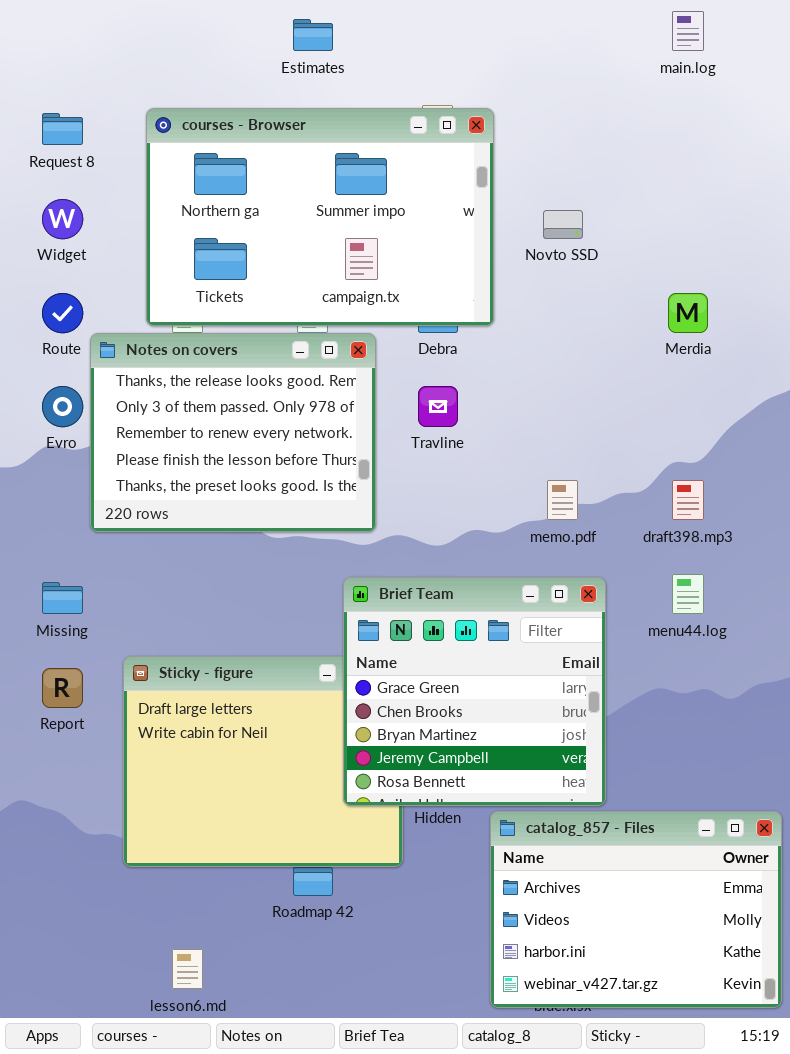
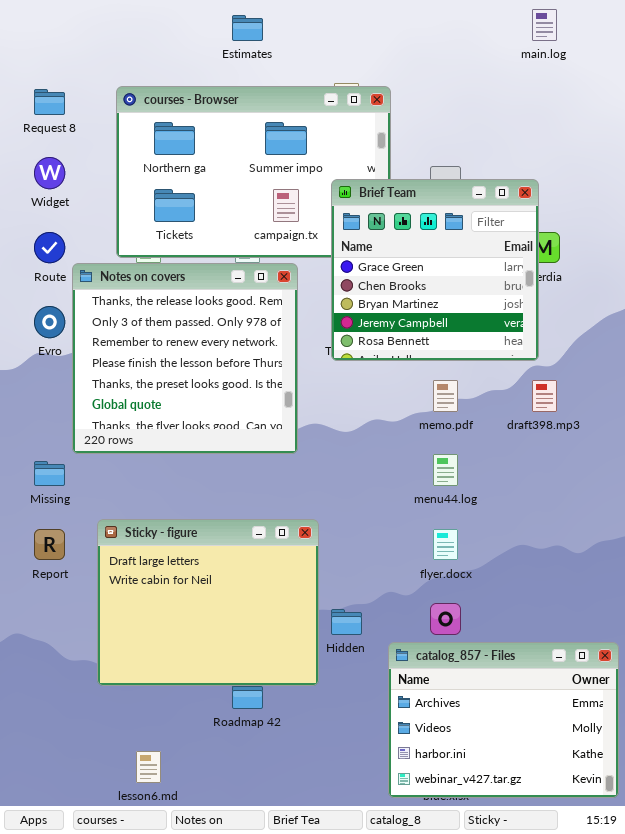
Notes on covers: [90,333,376,532] -> [72,263,298,454], resized
menu44.log: [672,574,704,614] -> [433,454,458,486], moved
Brief Team: [343,577,606,806] -> [331,179,539,361], moved

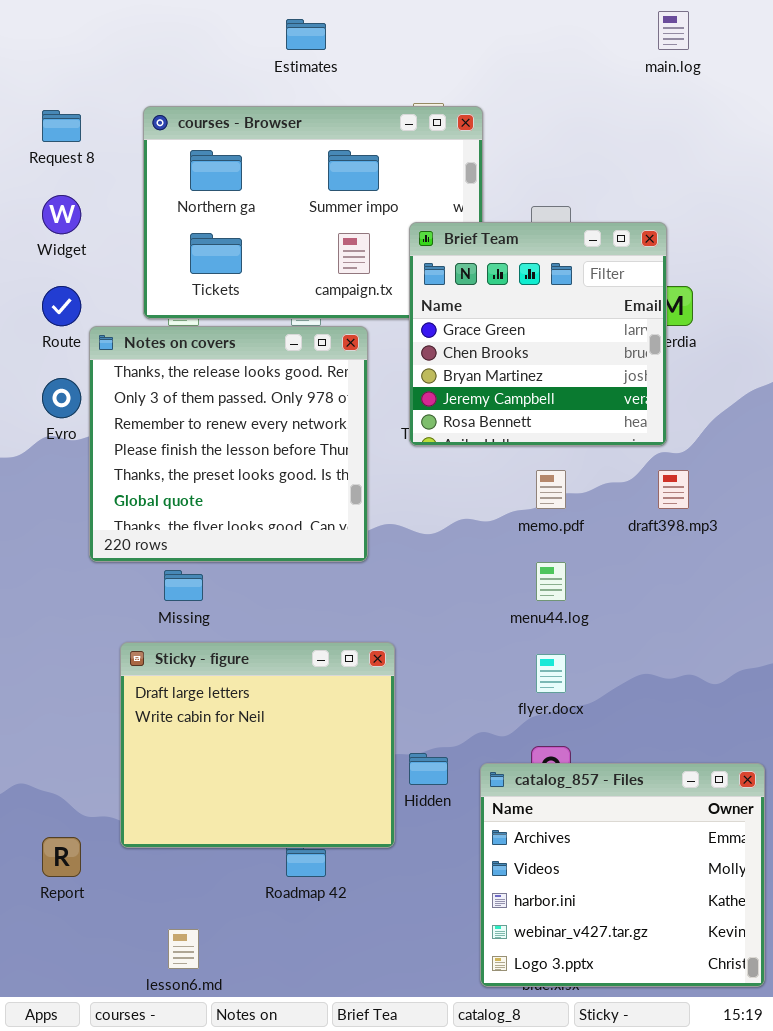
Missing: [34,461,65,486] -> [164,570,203,601], moved
Report: [34,529,65,560] -> [42,837,81,877], moved
catalog_857 - Files: [388,642,619,798] -> [480,763,765,987], resized

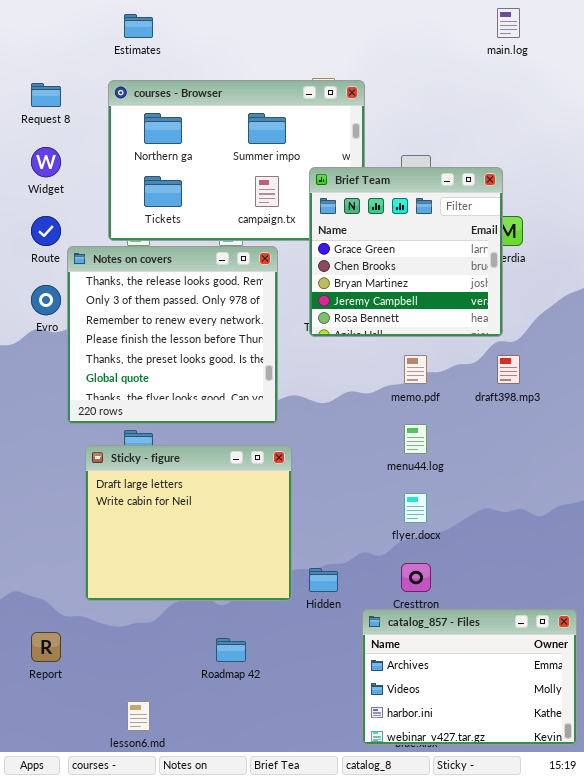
Estimates: [286,19,326,50] -> [124,14,153,38], moved
Sticky - figure: [120,642,395,848] -> [85,445,292,601], moved
catalog_857 - Files: [480,763,765,987] -> [362,609,577,745], resized

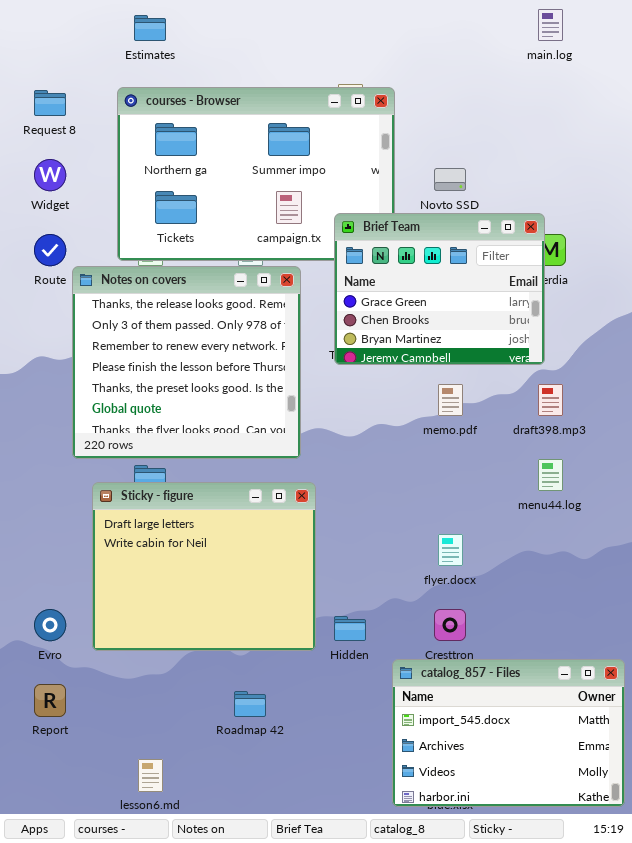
Brief Team: [309,167,503,337] -> [334,213,545,365], resized
Evro: [31,285,61,315] -> [34,609,66,641], moved
menu44.log: [404,424,427,454] -> [538,459,563,491], moved
catalog_857 - Files: [362,609,577,745] -> [392,659,625,807], scrolled up 1 row

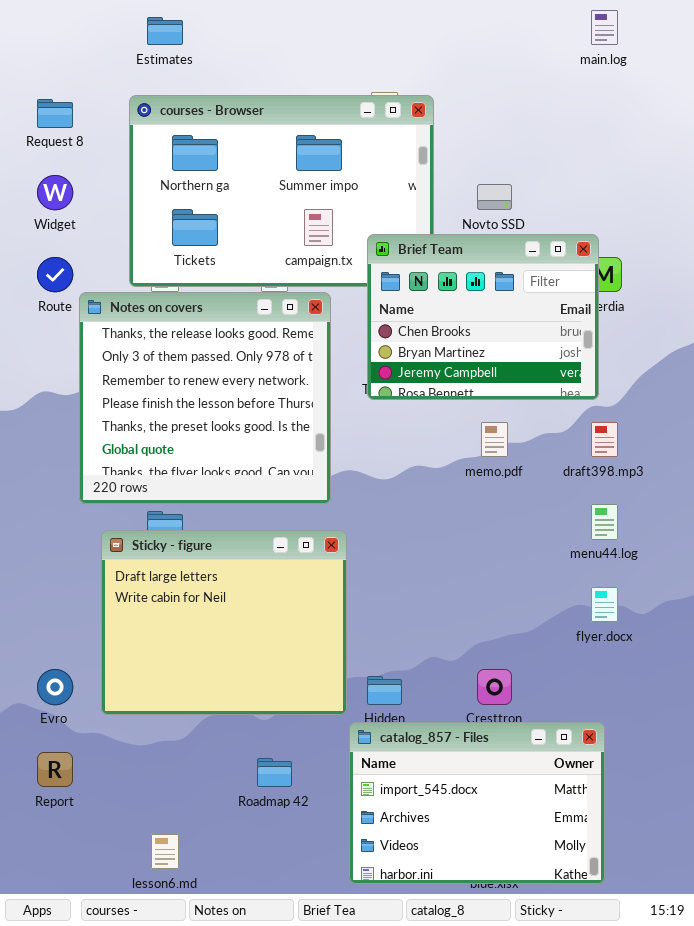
Brief Team: [334,213,545,365] -> [367,234,599,400], scrolled down 1 row
flyer.docx: [438,534,463,566] -> [591,587,618,622], moved
catalog_857 - Files: [392,659,625,807] -> [349,722,605,884], moved

